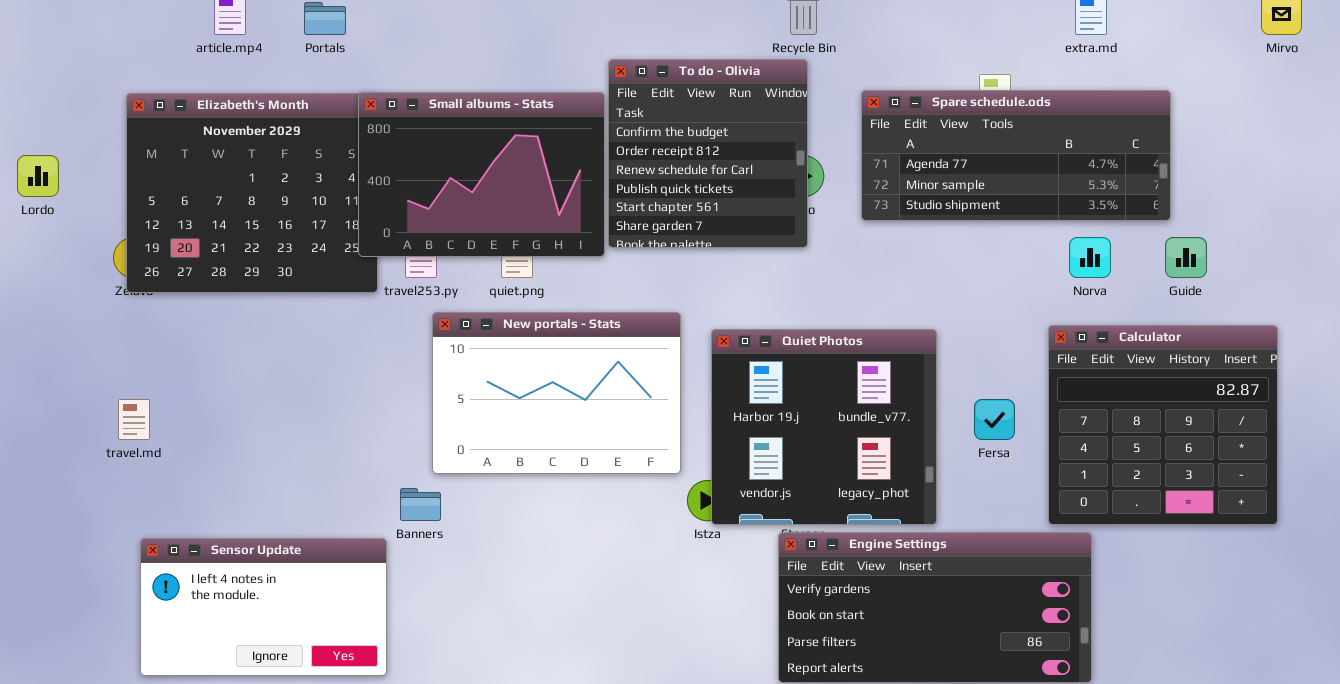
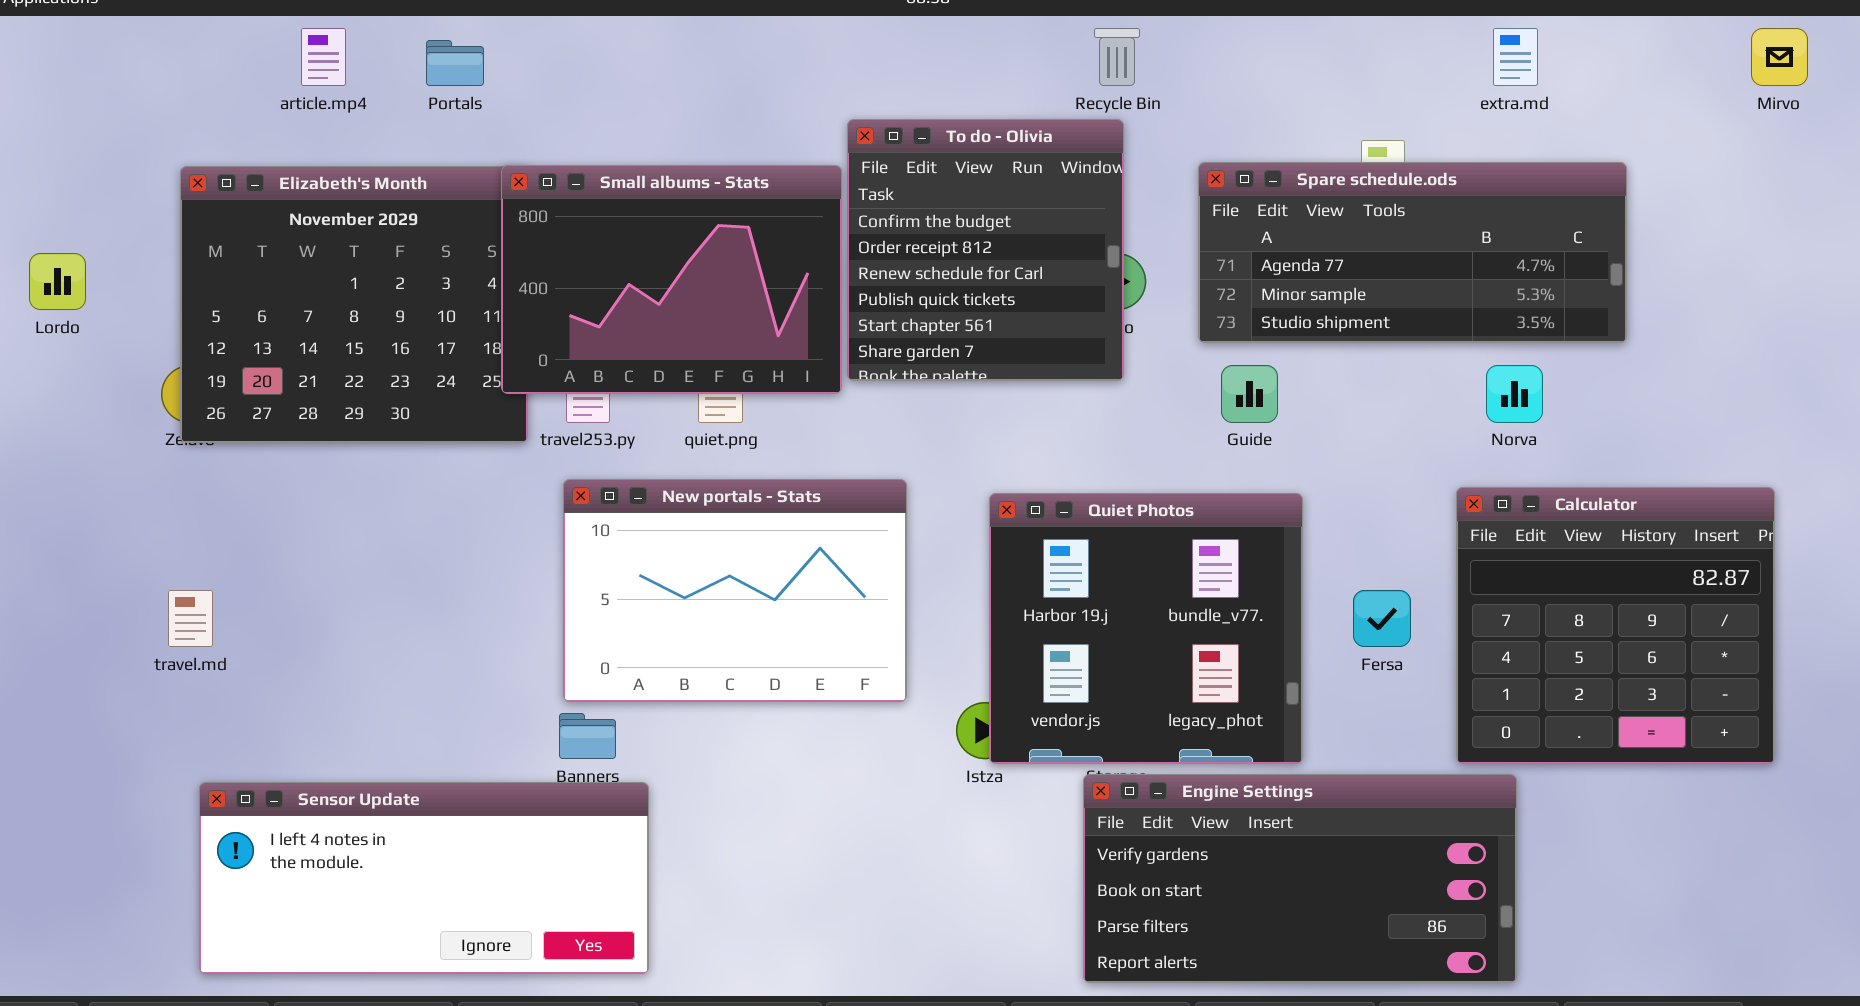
Guide: [1165,237,1207,278] -> [1221,365,1278,423], moved
New portals - Stats: [432,312,681,474] -> [563,479,907,702], moved
Sensor Update: [140,538,387,676] -> [199,782,649,974], resized

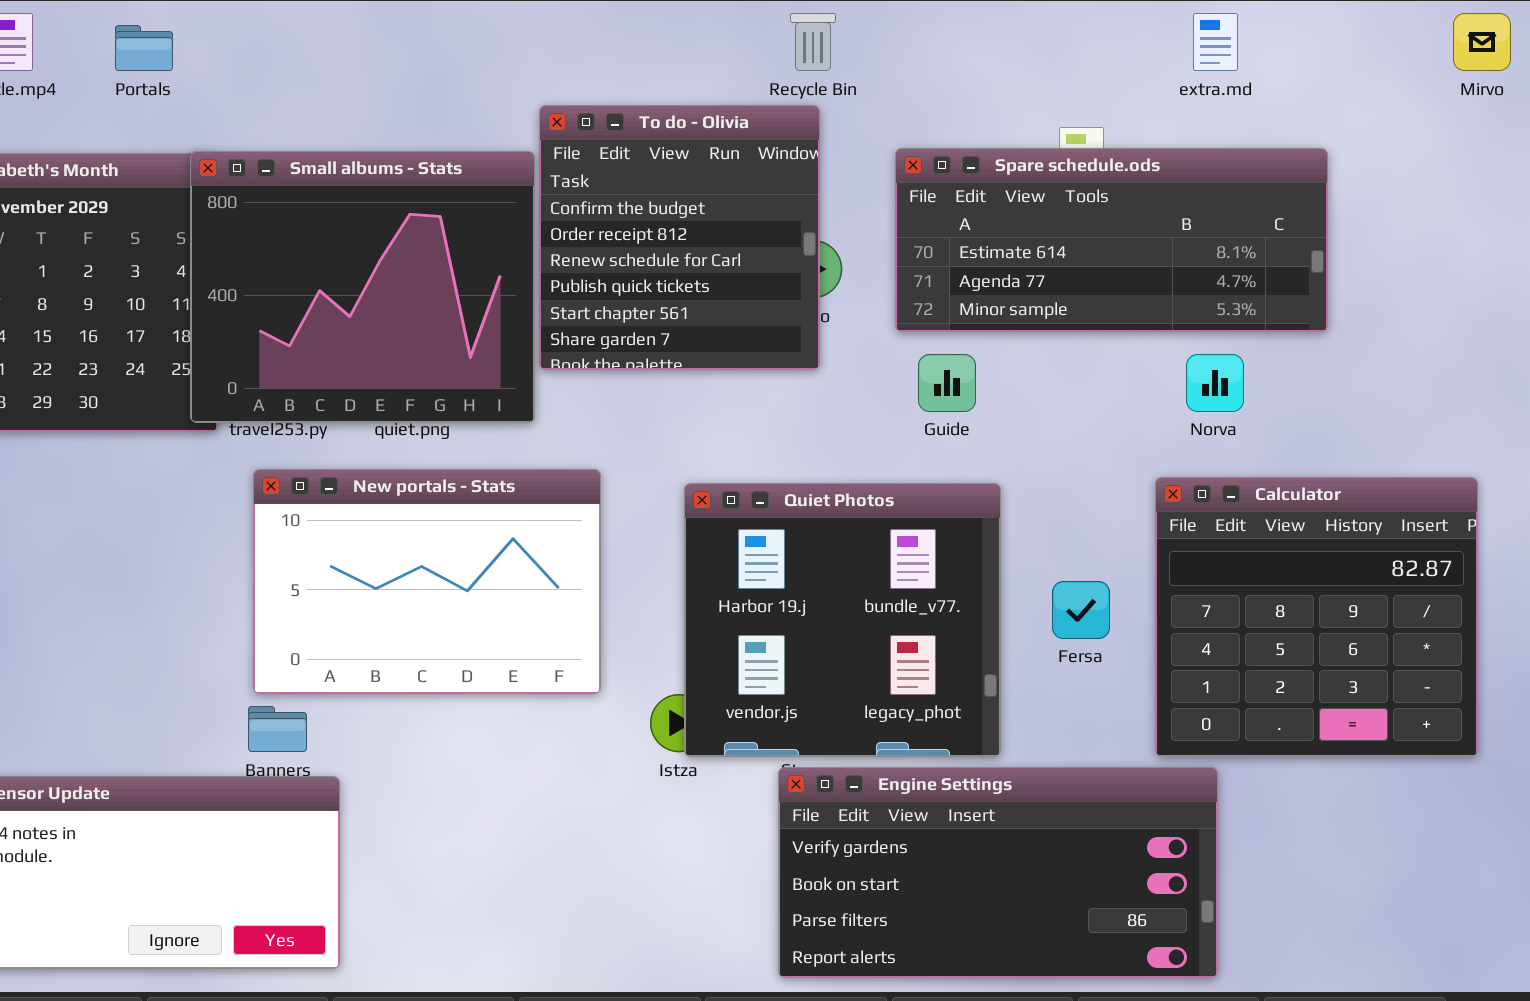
Spare schedule.ods: [1198,162,1627,343] -> [895,148,1328,332], scrolled up 1 row
Small albums - Stats: [501,165,842,394] -> [190,151,535,423], resized

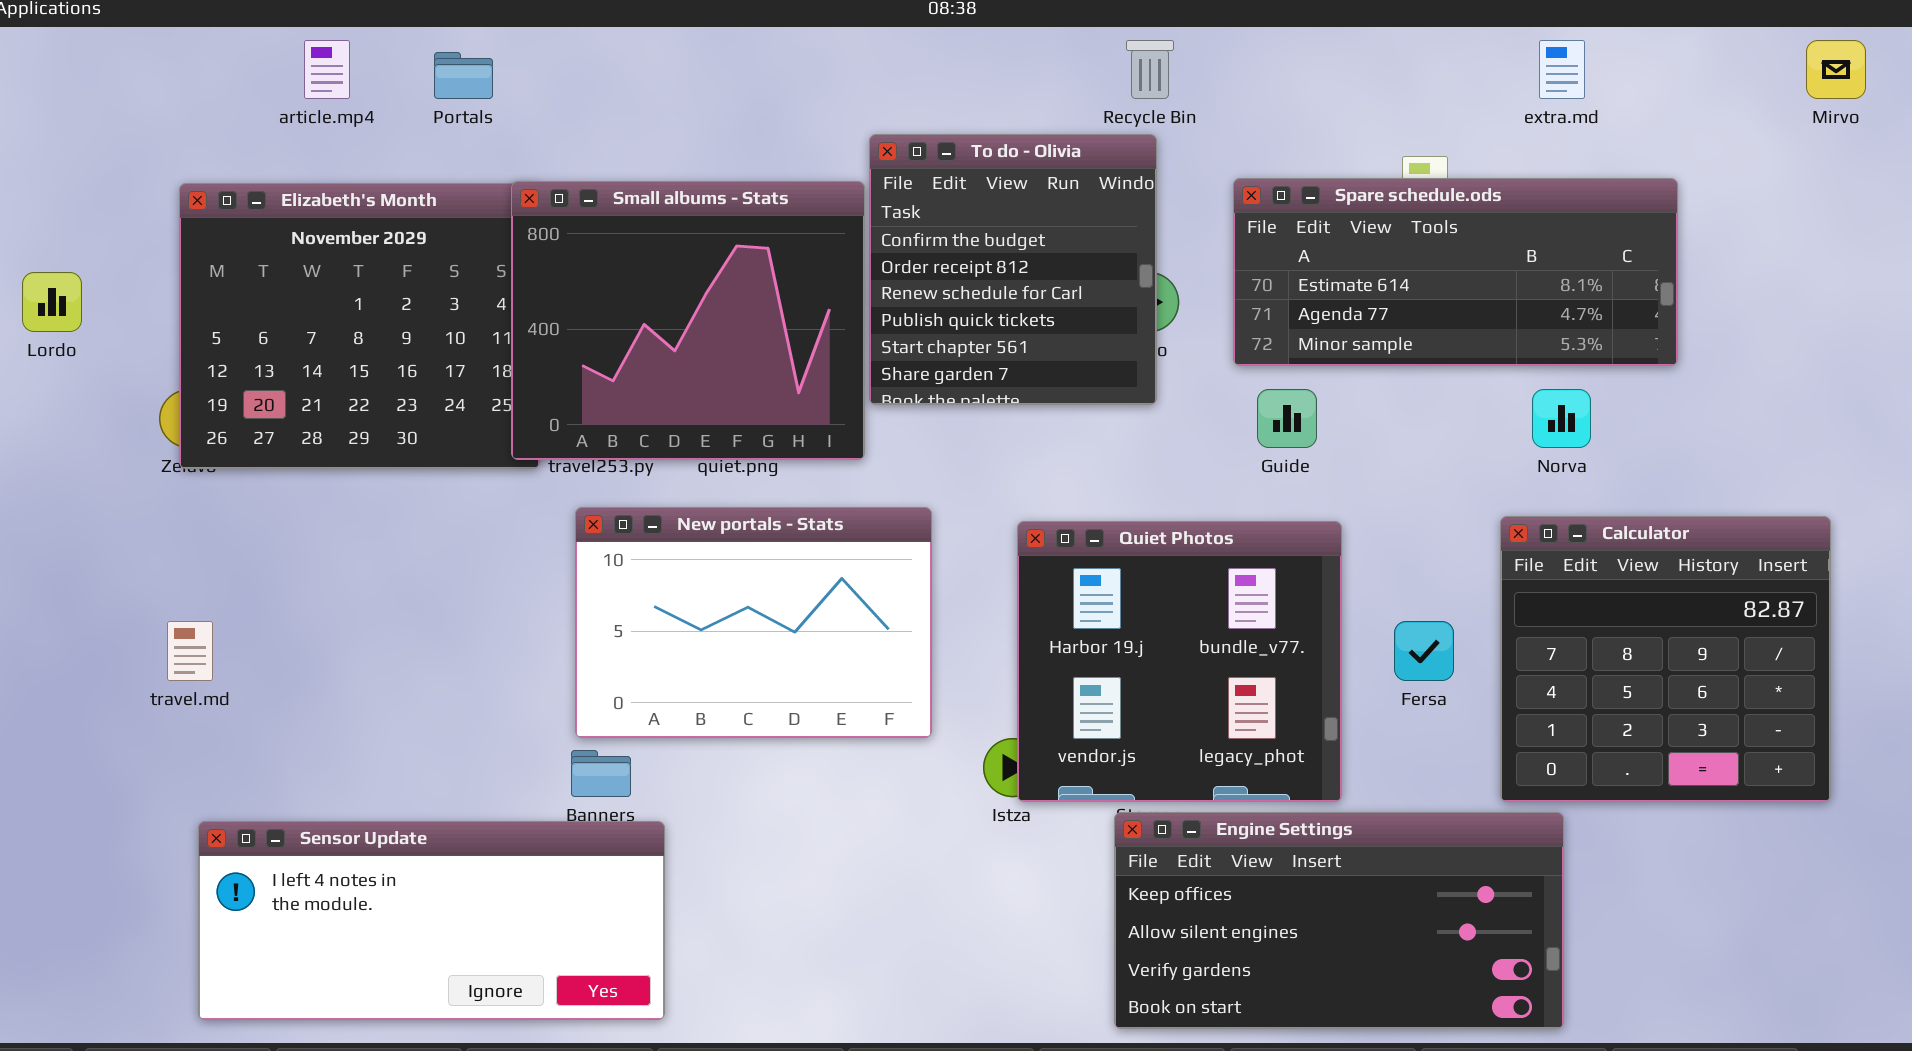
Engine Settings: [778,767,1218,978] -> [1114,812,1564,1029], scrolled up 2 rows

